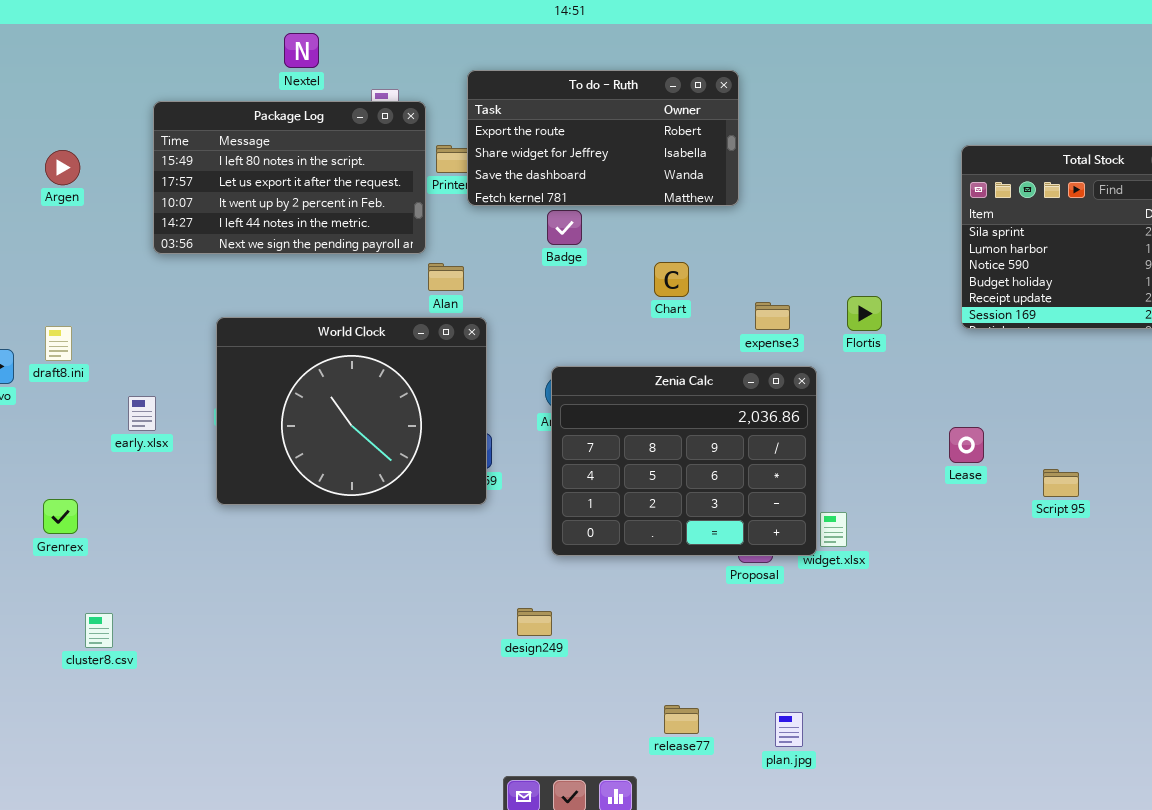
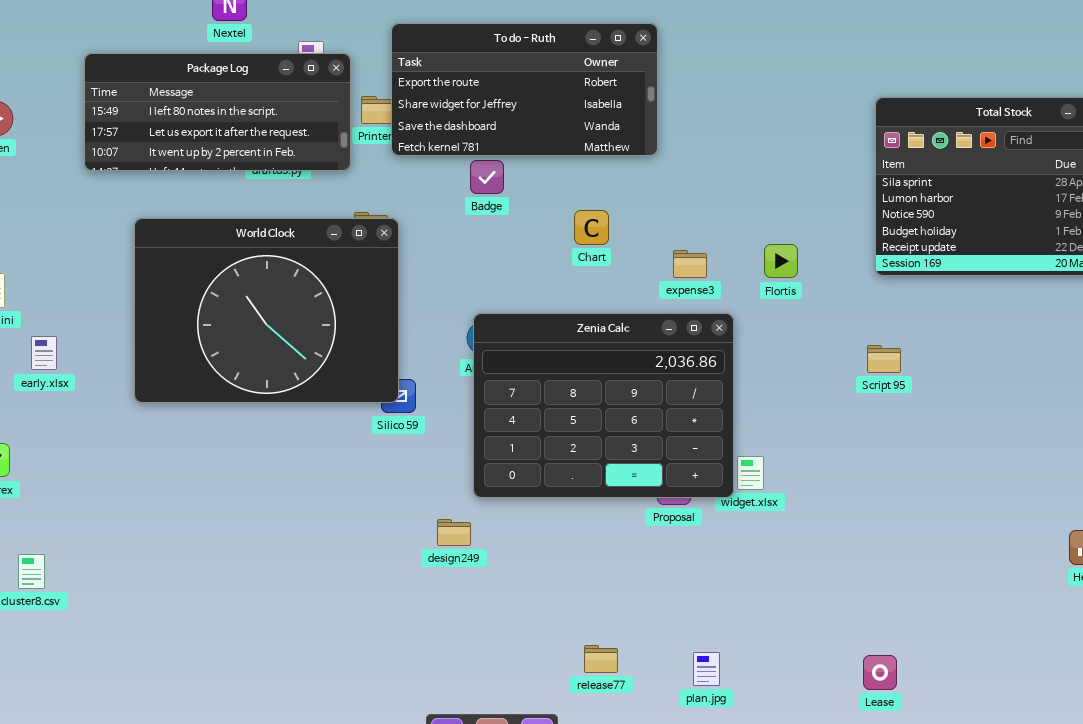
Package Log: [153,101,426,254] -> [84,53,351,171], resized
World Clock: [216,317,487,505] -> [134,218,399,403], moved
early.xlsx: [128,396,156,431] -> [31,336,57,370], moved
Lease: [949,427,984,463] -> [863,655,897,690], moved
Script 95: [1043,469,1079,497] -> [867,345,901,373], moved
design249: [517,608,552,636] -> [437,519,471,546], moved

